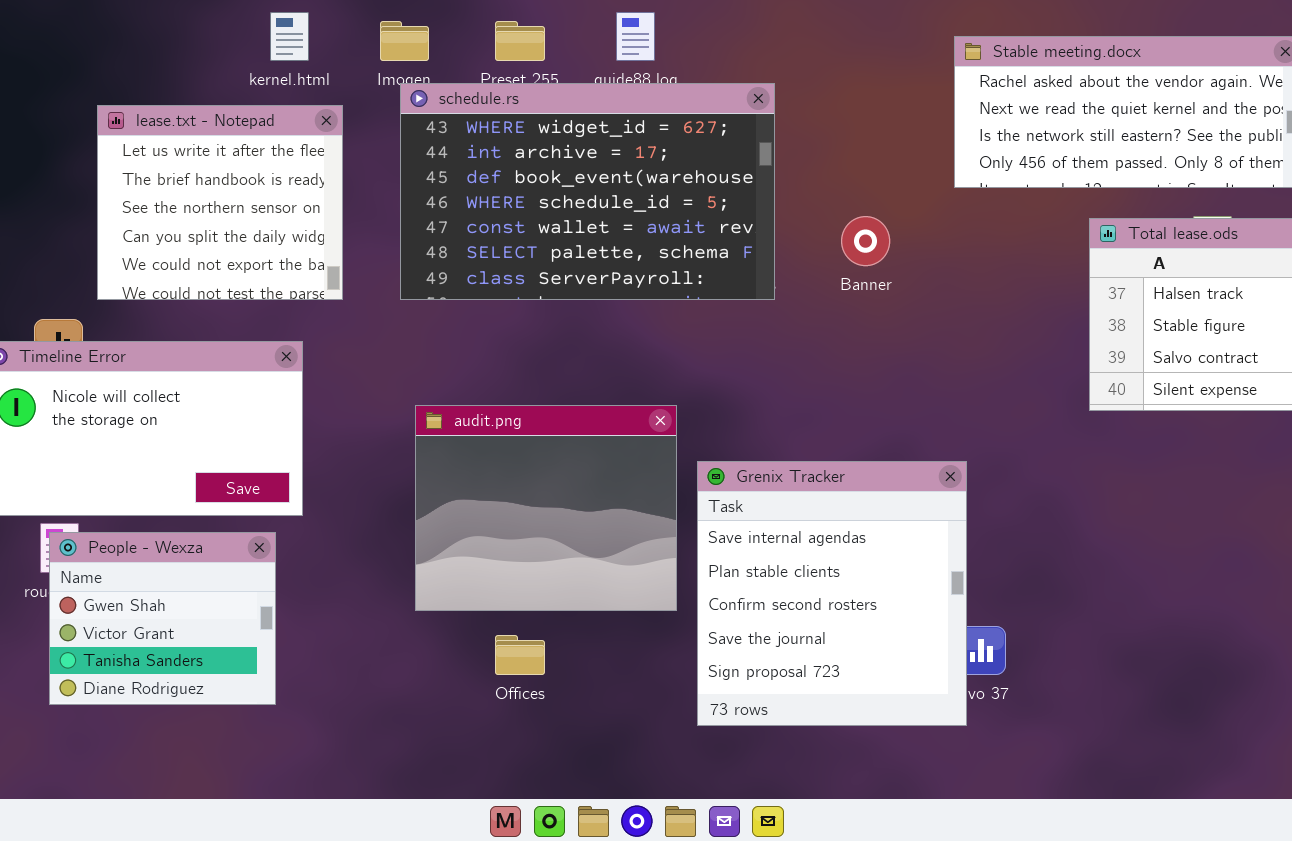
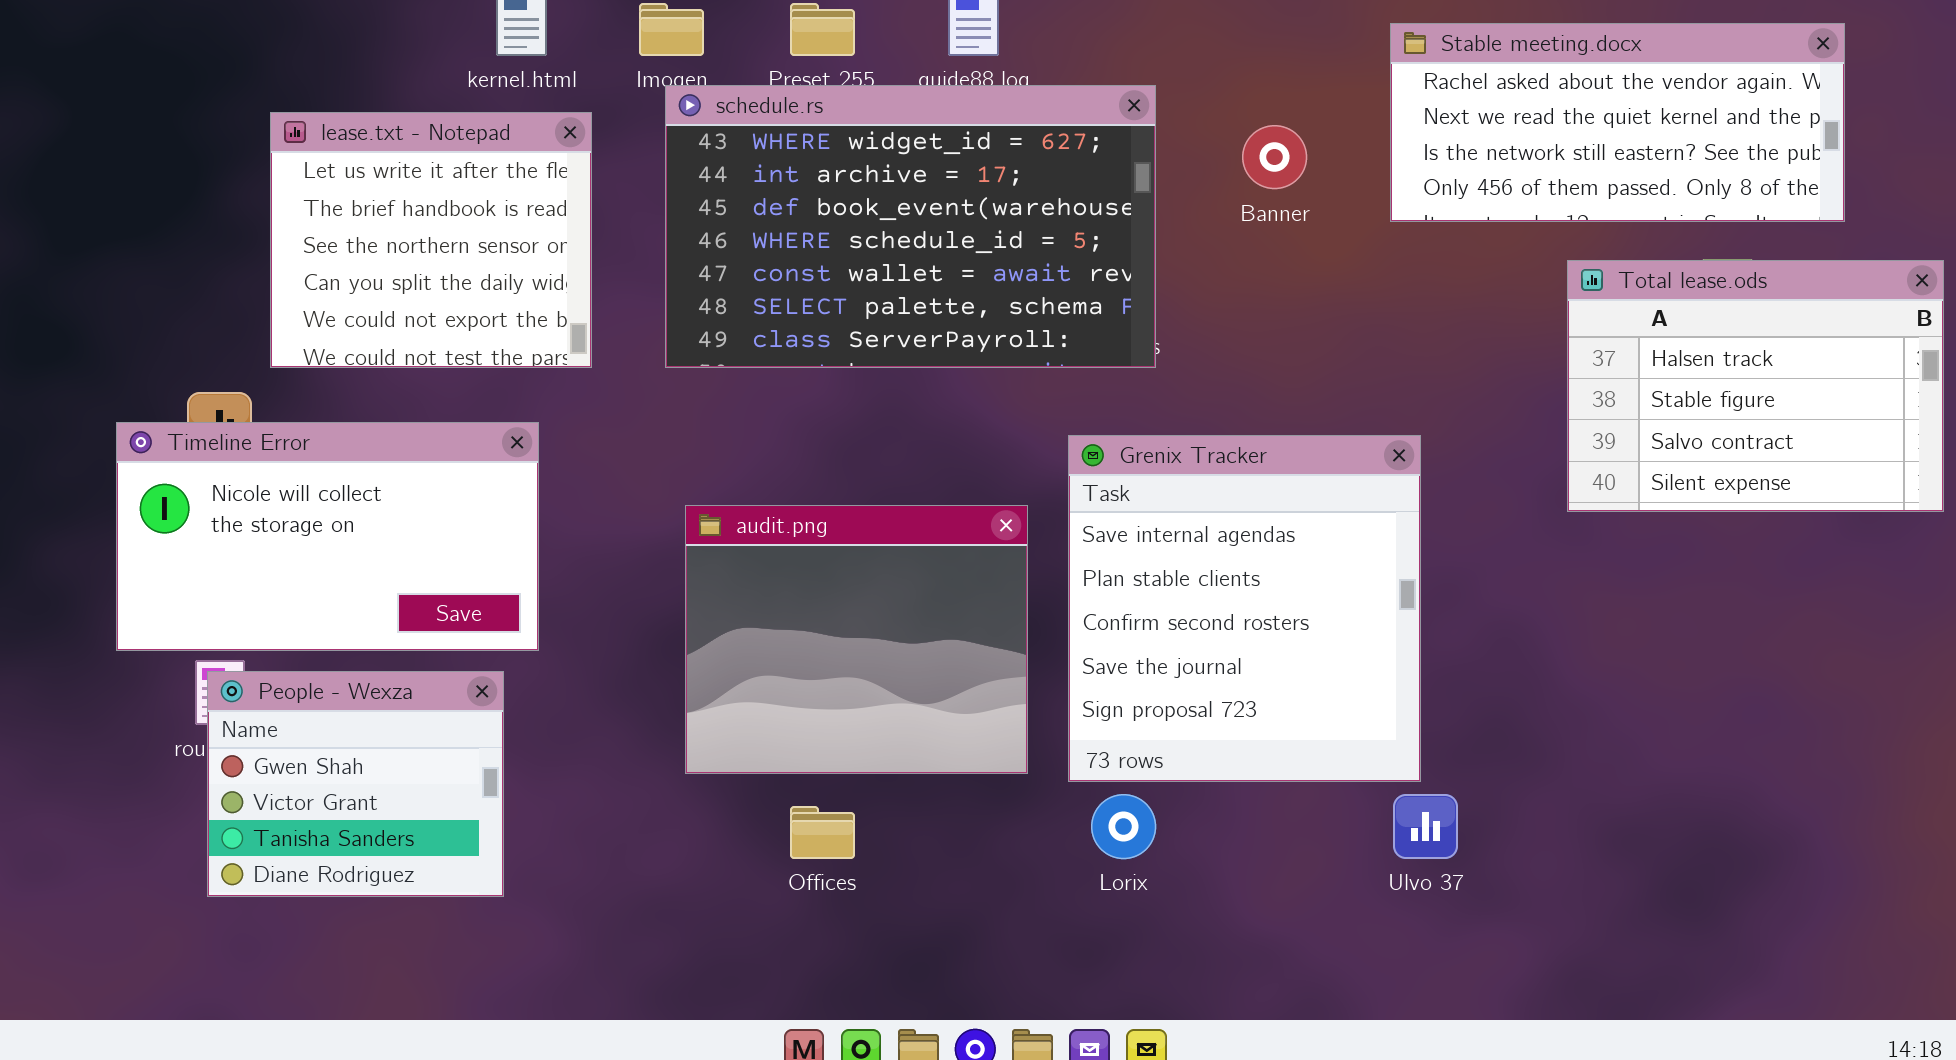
Banner: [841,216,890,266] -> [1242,125,1307,189], moved
Grenix Tracker: [697,461,967,726] -> [1068,435,1421,782], moved

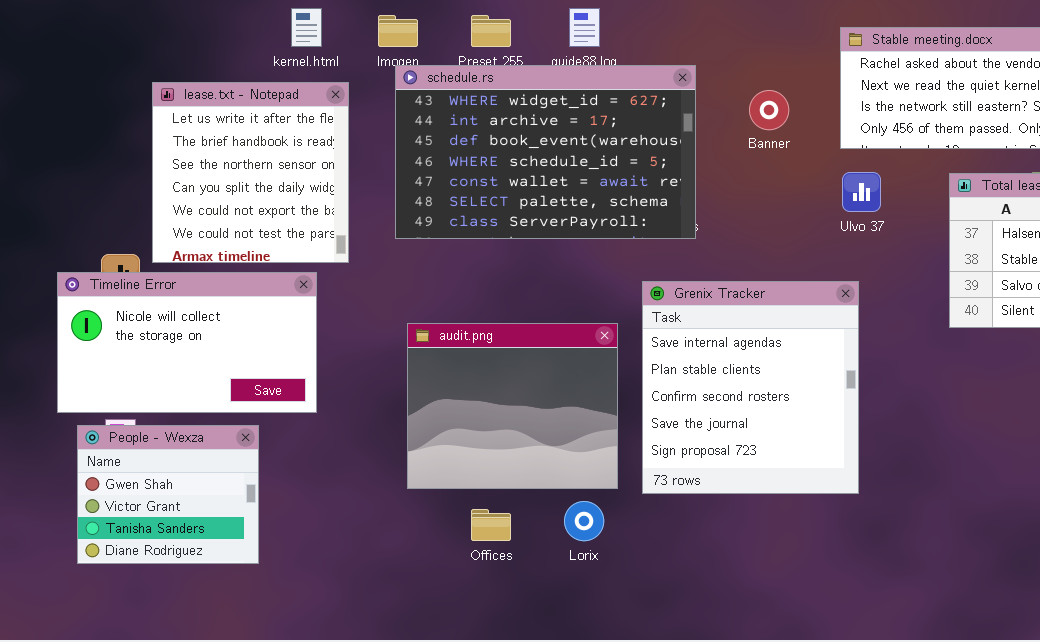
lease.txt - Notepad: [270,112,592,368] -> [152,82,349,263], resized
People - Wexza: [207,671,504,897] -> [77,425,259,564], moved
Lorix: [1091,794,1156,859] -> [564,501,604,541], moved
Ulvo 37: [1393,794,1458,859] -> [842,172,881,212], moved

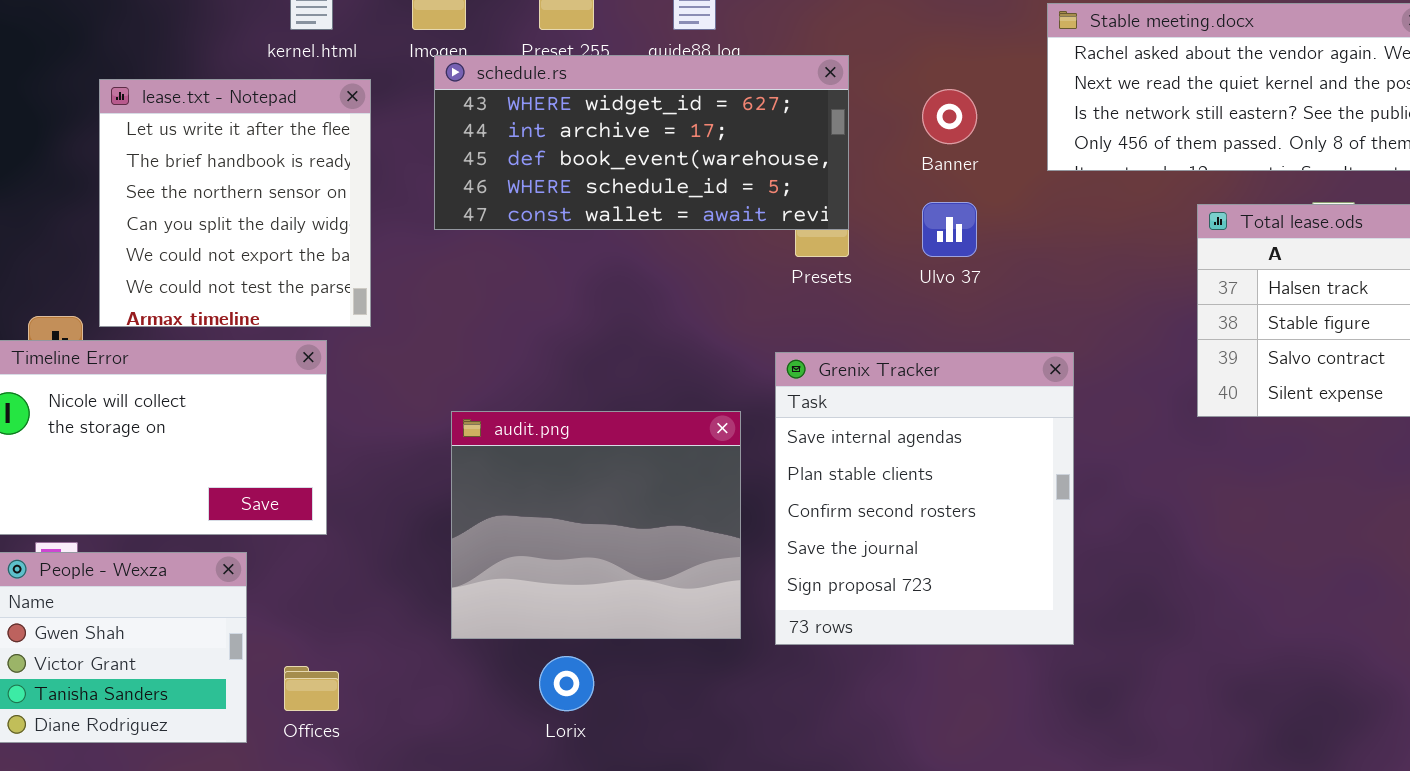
schedule.rs: [395,65,696,239] -> [434,55,849,230], resized
Ulvo 37: [842,172,881,212] -> [922,202,977,257], moved
Lorix: [564,501,604,541] -> [539,656,594,711], moved
Offices: [471,509,511,541] -> [284,666,339,711], moved

